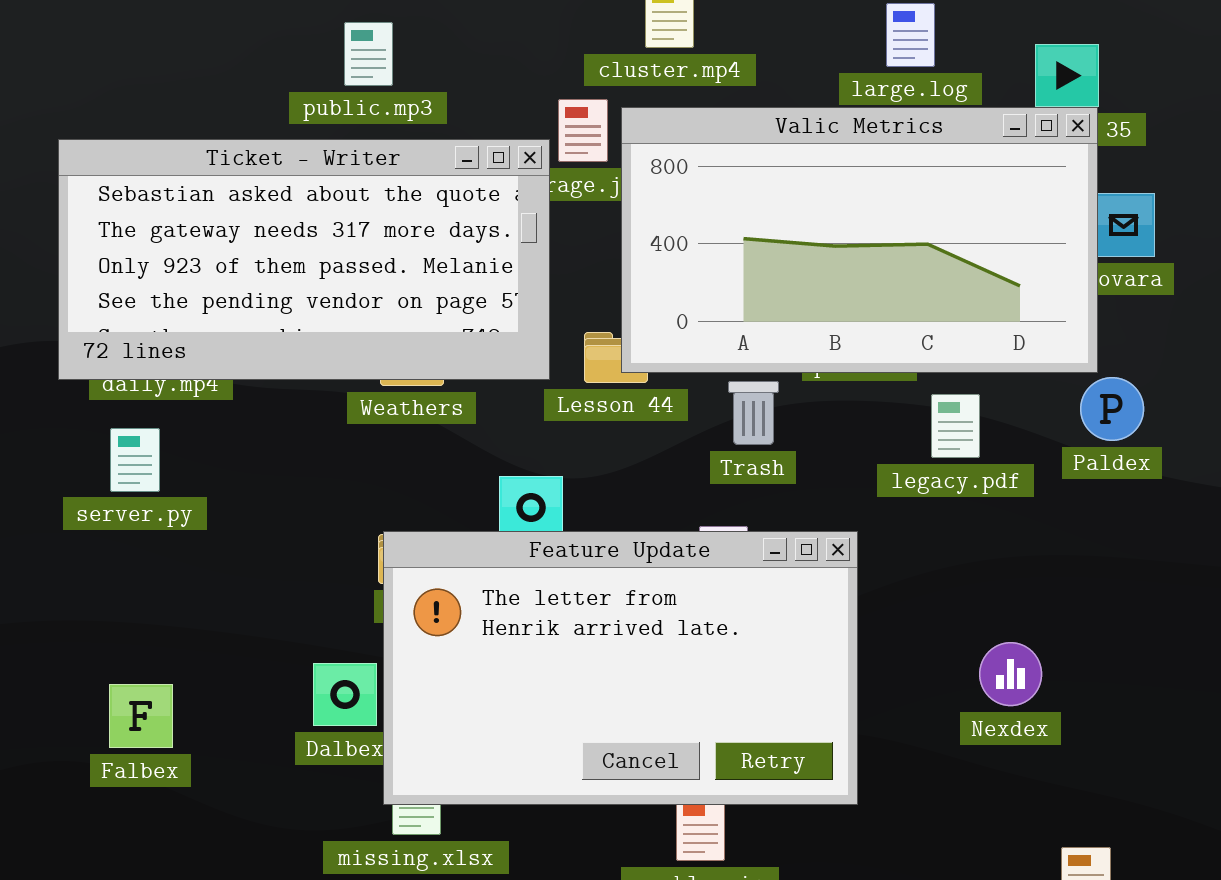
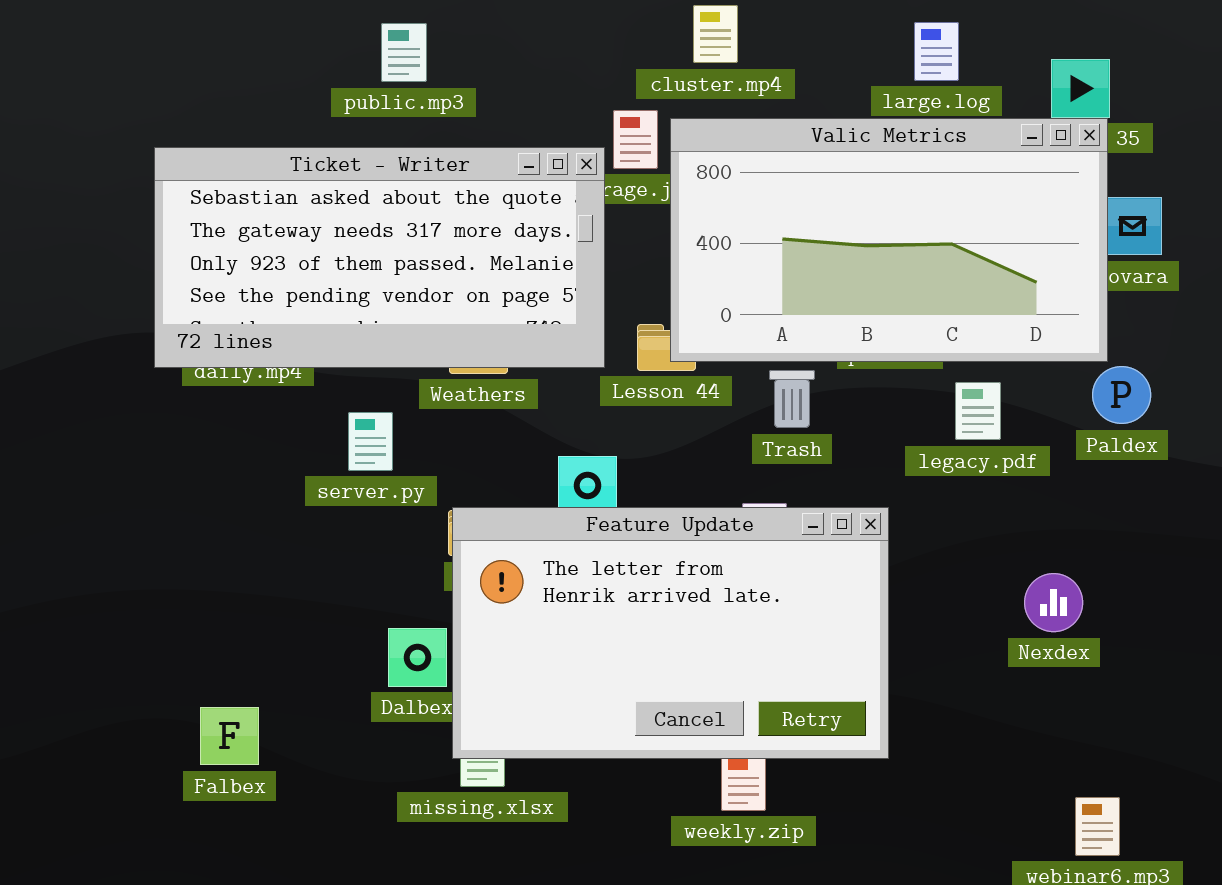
public.mp3: [344,22,393,86] -> [381,23,427,82], moved
server.py: [110,428,160,492] -> [348,412,393,471], moved
Nexdex: [979,642,1042,706] -> [1024,573,1083,632], moved
Falbex: [109,684,173,748] -> [200,707,259,765], moved

